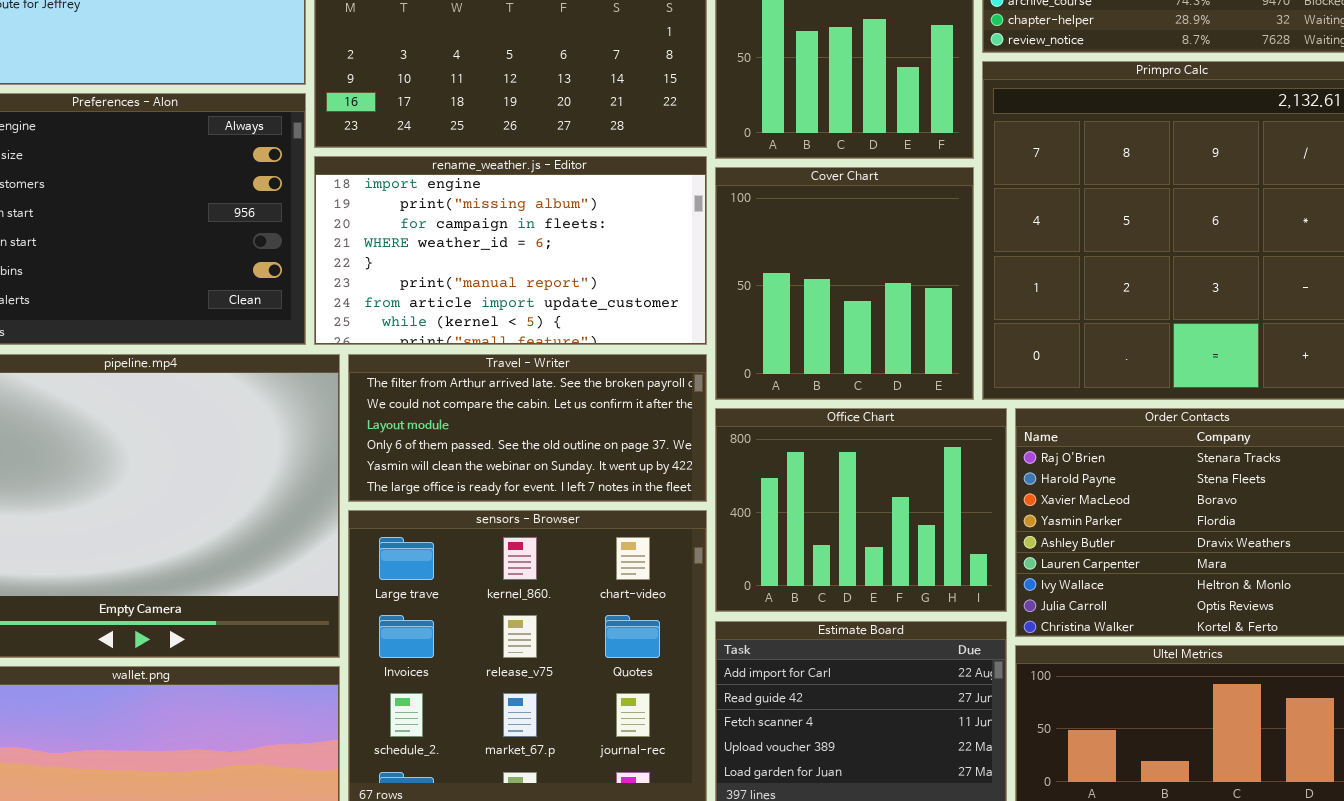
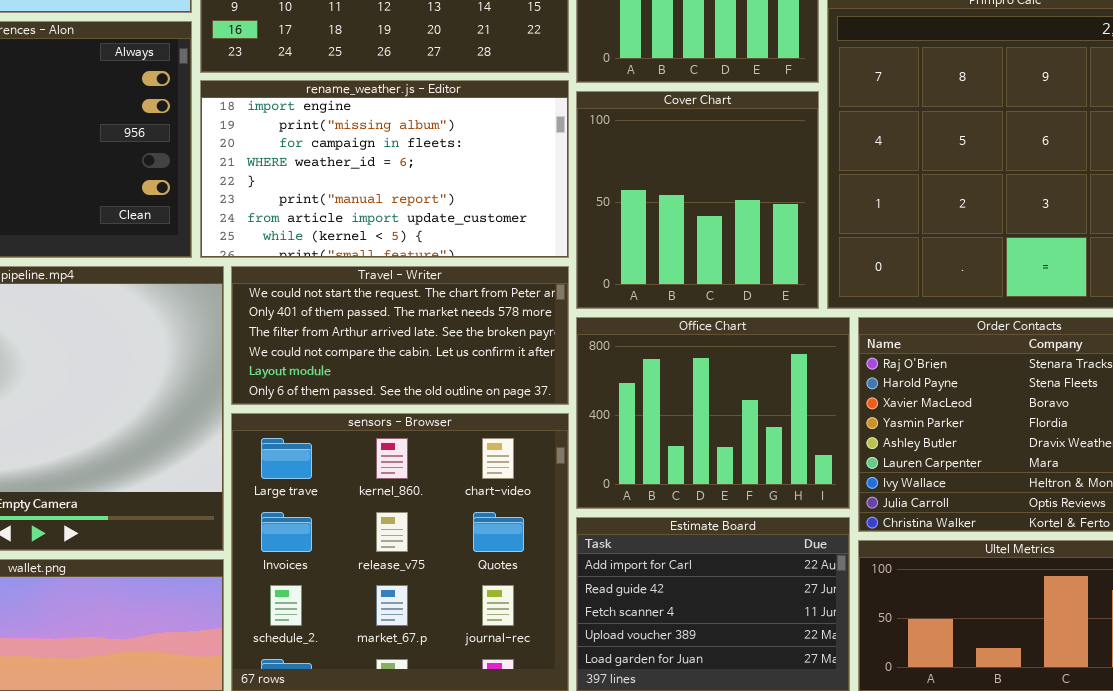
Travel - Writer: [348,354,707,502] -> [231,266,569,405], scrolled up 2 rows

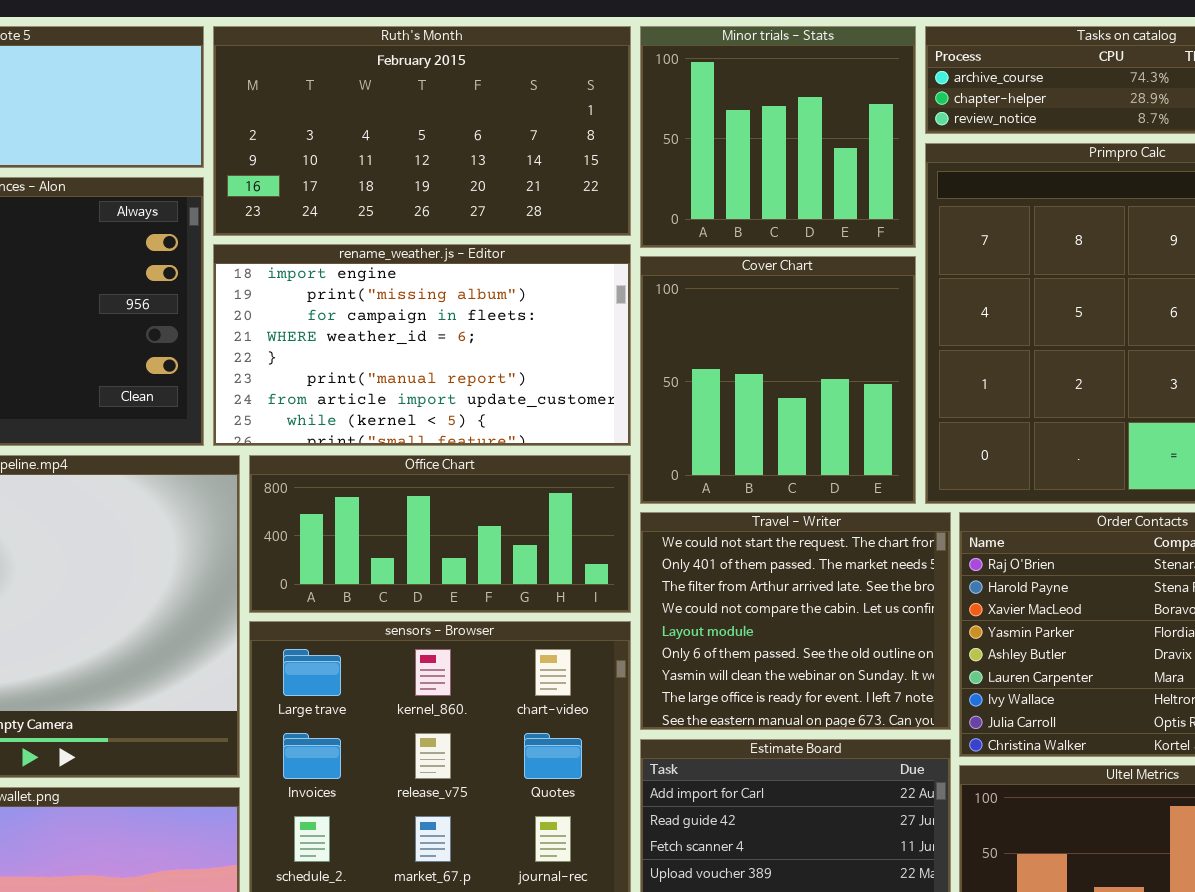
Travel - Writer: [231,266,569,405] -> [640,512,951,730], moved, resized
Office Chart: [576,317,850,509] -> [249,455,631,613], moved, resized

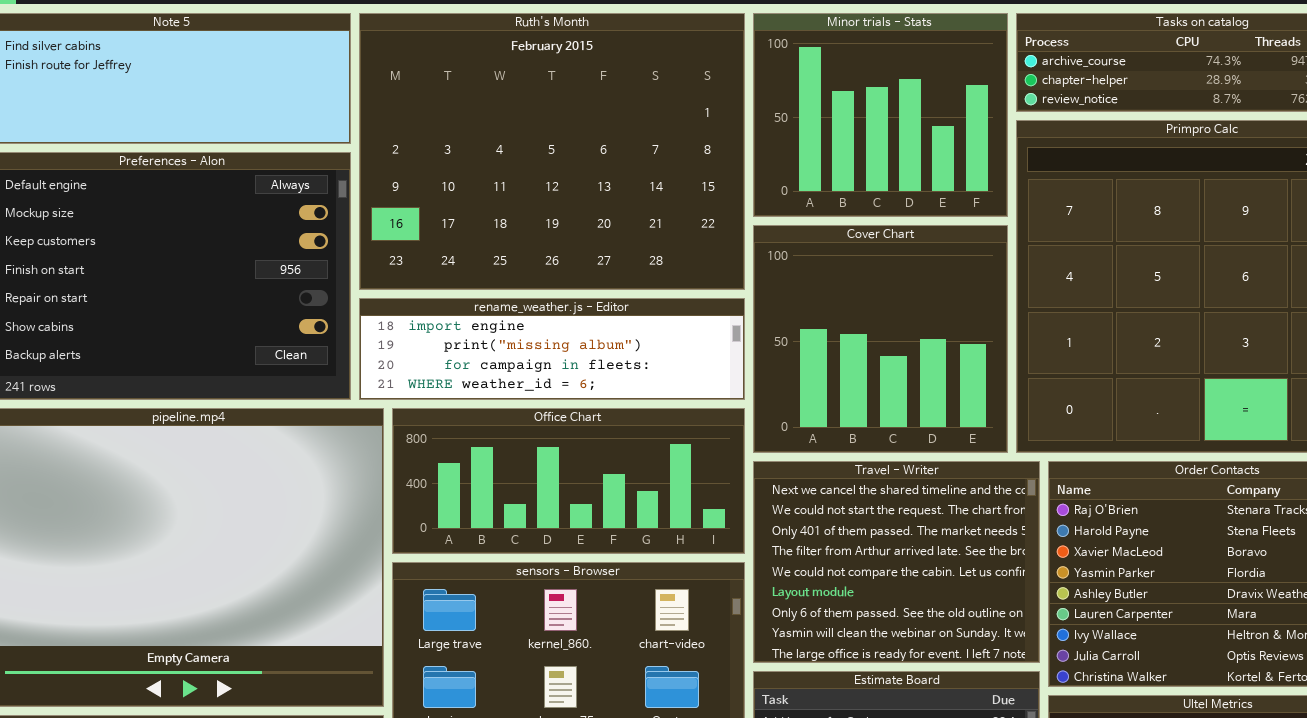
Ruth's Month: [213,26,631,236] -> [359,13,745,290], resized
rename_weather.js - Editor: [213,244,631,446] -> [359,298,745,400], resized
Travel - Writer: [640,512,951,730] -> [753,461,1040,663], scrolled up 1 row

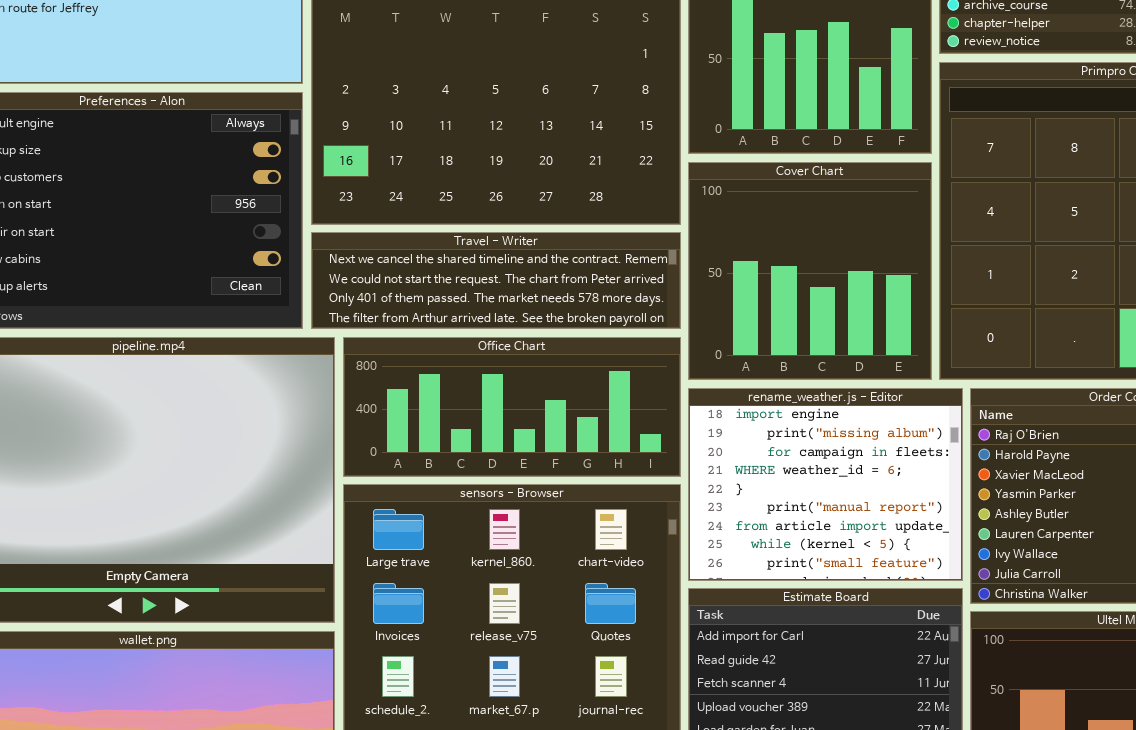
rename_weather.js - Editor: [359,298,745,400] -> [688,388,963,581], moved, resized
Travel - Writer: [753,461,1040,663] -> [311,232,681,329], moved, resized

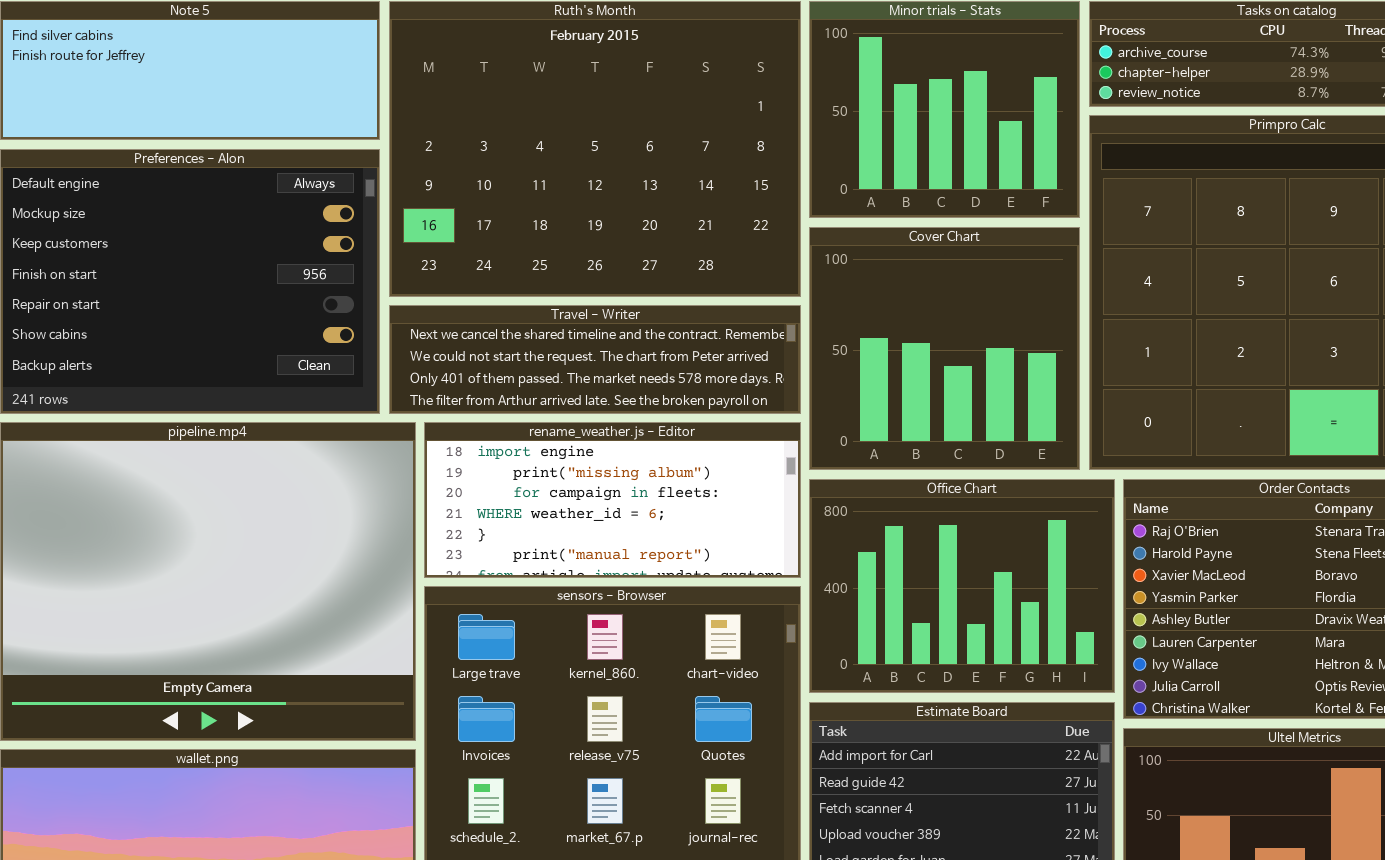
Office Chart: [343,337,681,477] -> [809,479,1115,693], moved, resized
rename_weather.js - Editor: [688,388,963,581] -> [424,422,801,578], moved, resized

